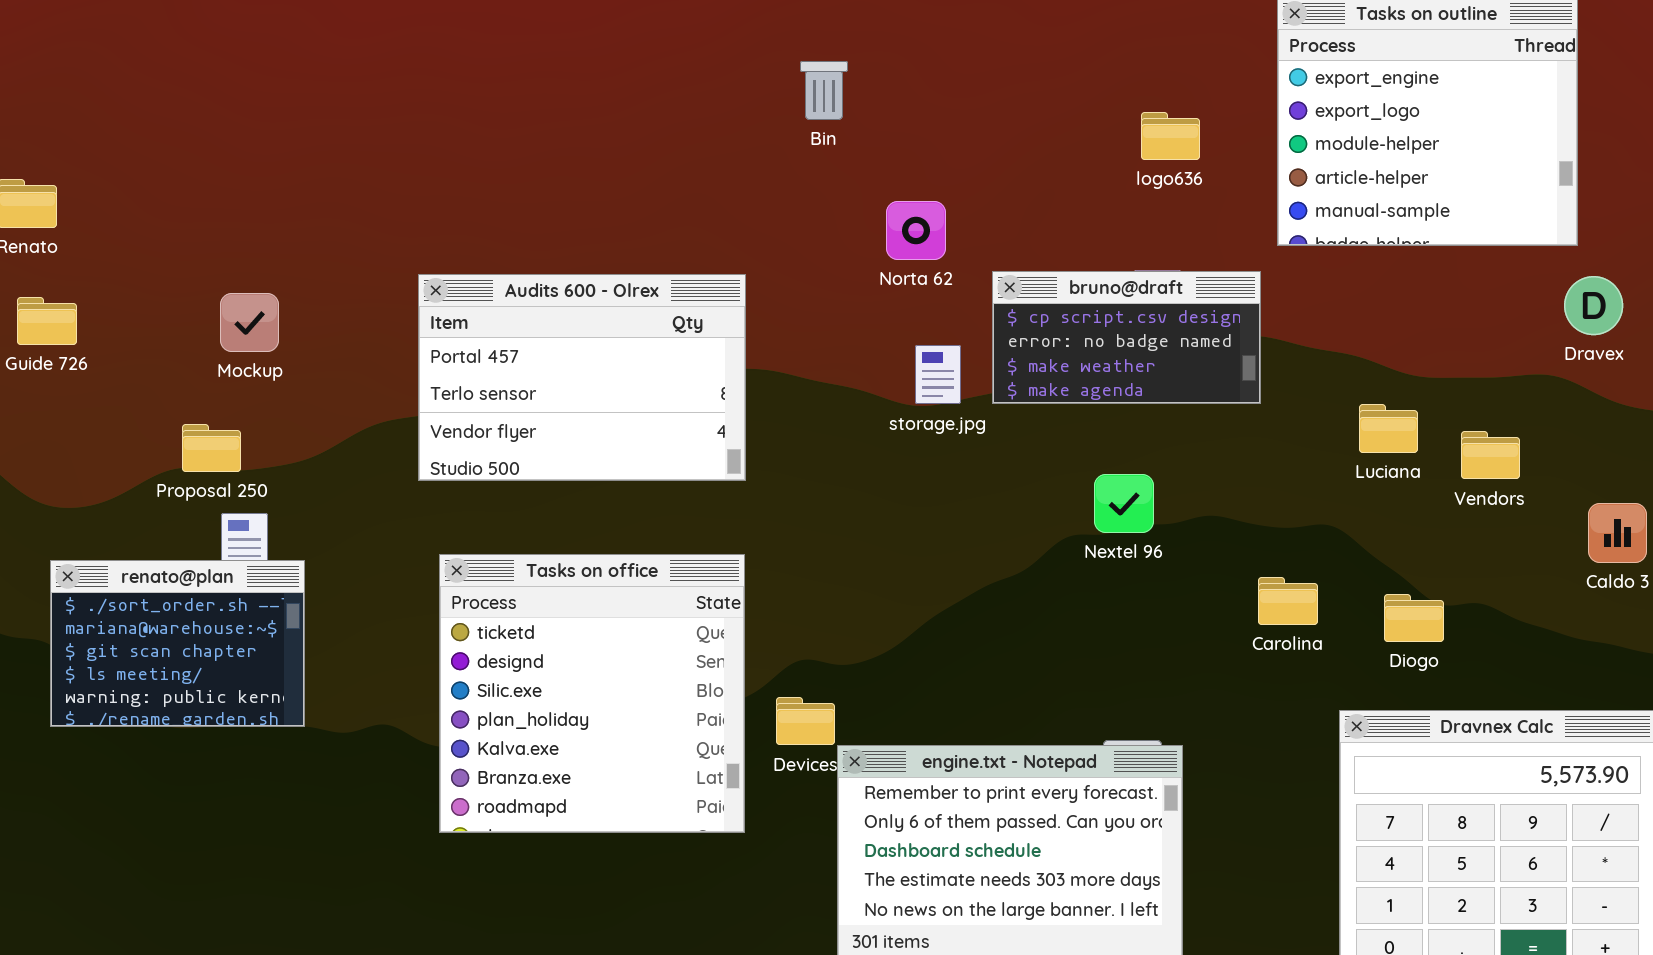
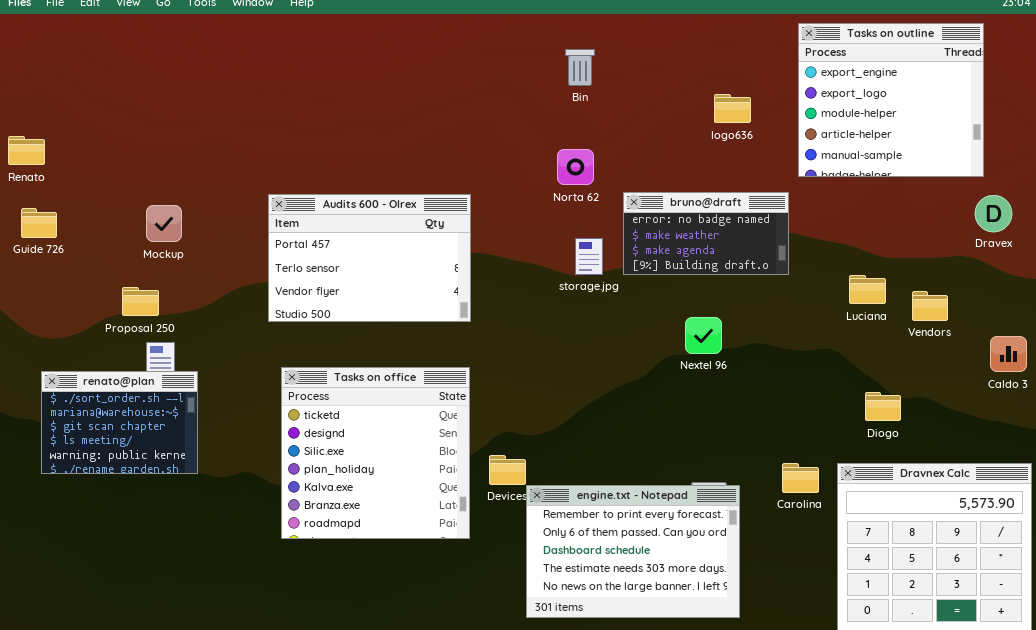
Bin: [800,61,848,120] -> [565,49,595,86], moved
bruno@draft: [992,271,1261,404] -> [623,192,789,275], scrolled down 1 row
Carolina: [1258,577,1318,625] -> [782,463,819,493], moved

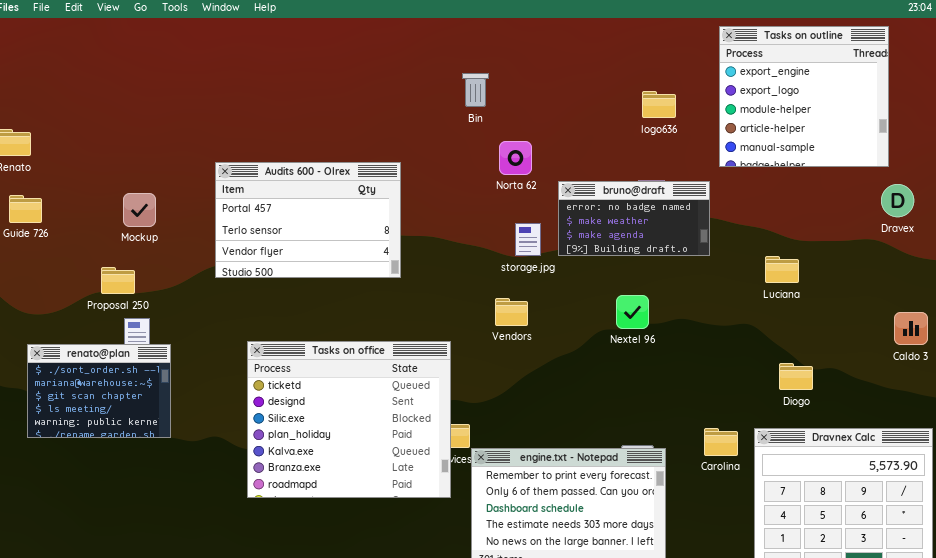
Bin: [565,49,595,86] -> [462,73,489,107], moved
Audits 600 - Olrex: [268,194,471,322] -> [215,162,401,278], moved
Vendors: [912,291,948,321] -> [495,298,528,326], moved
Tasks on office: [281,367,470,539] -> [247,341,451,498], resized

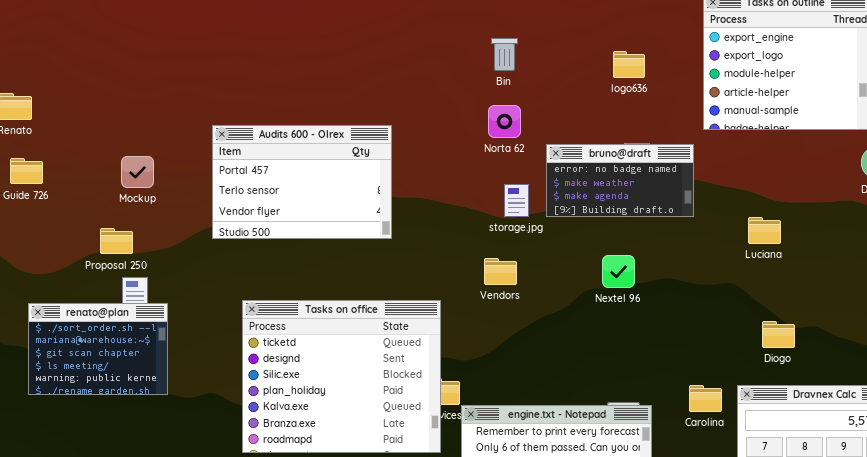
Bin: [462,73,489,107] -> [491,38,518,71], moved
logo636: [642,91,676,118] -> [613,51,645,78], moved

